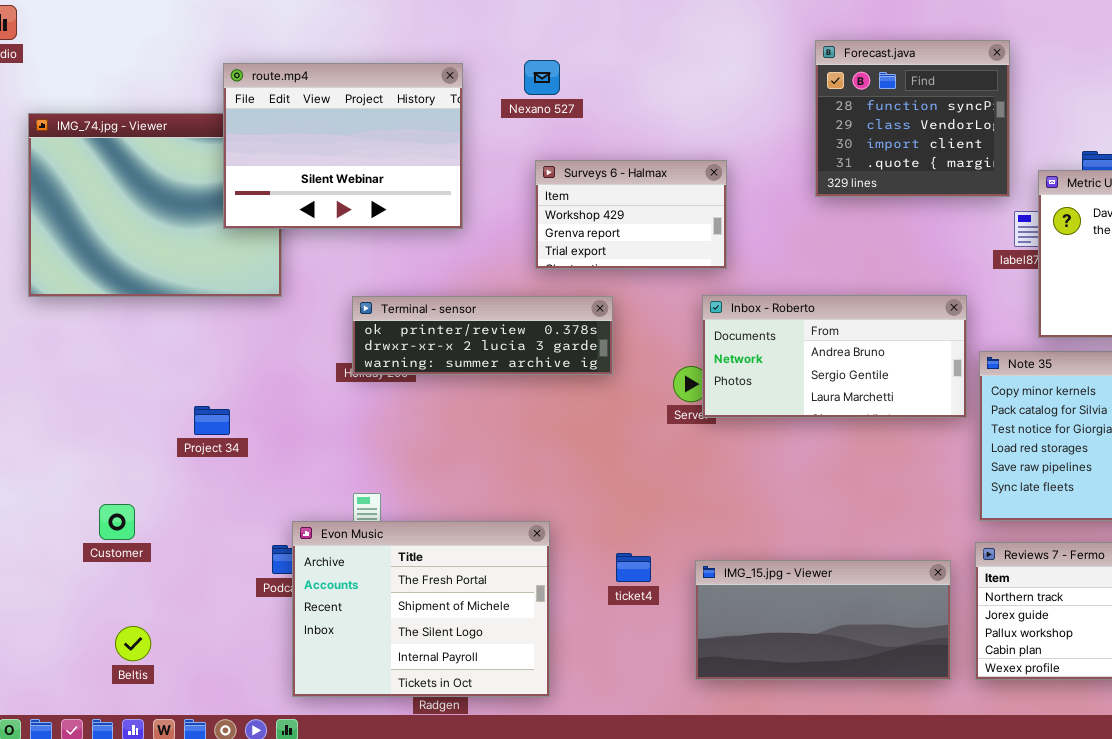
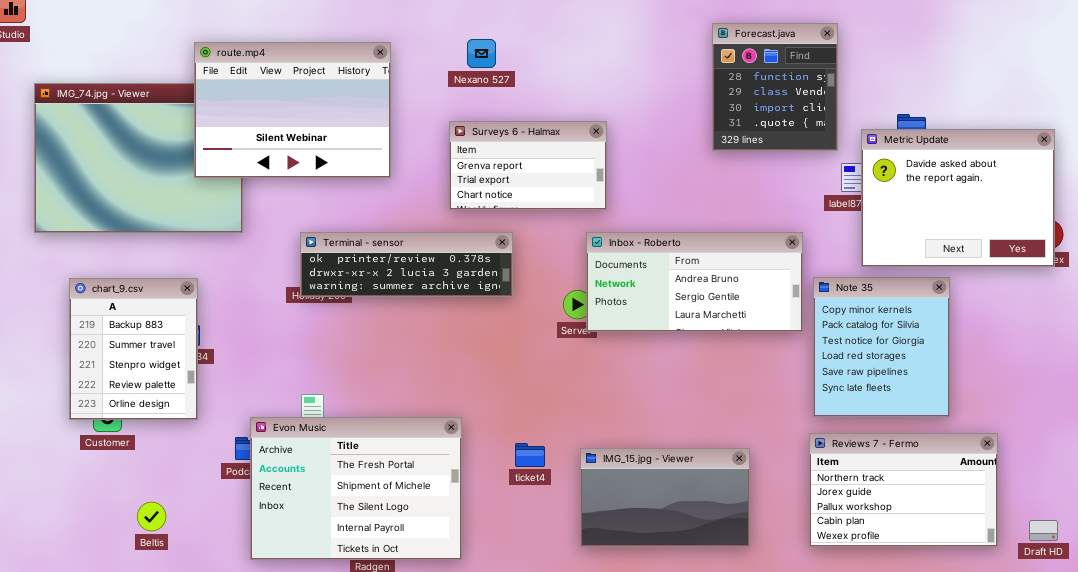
Forecast.java: [815,40,1010,197] -> [712,23,838,151], resized
Nexano 527: [524,60,560,95] -> [467,39,496,68], moved
Surveys 6 - Halmax: [535,160,727,269] -> [449,121,607,210], scrolled down 1 row
chart_9.csv: none -> [69,278,198,420], opened
IMG_15.jpg - Viewer: [695,560,951,680] -> [580,448,750,547], resized
Beltis: [115,626,151,661] -> [137,502,166,531], moved

